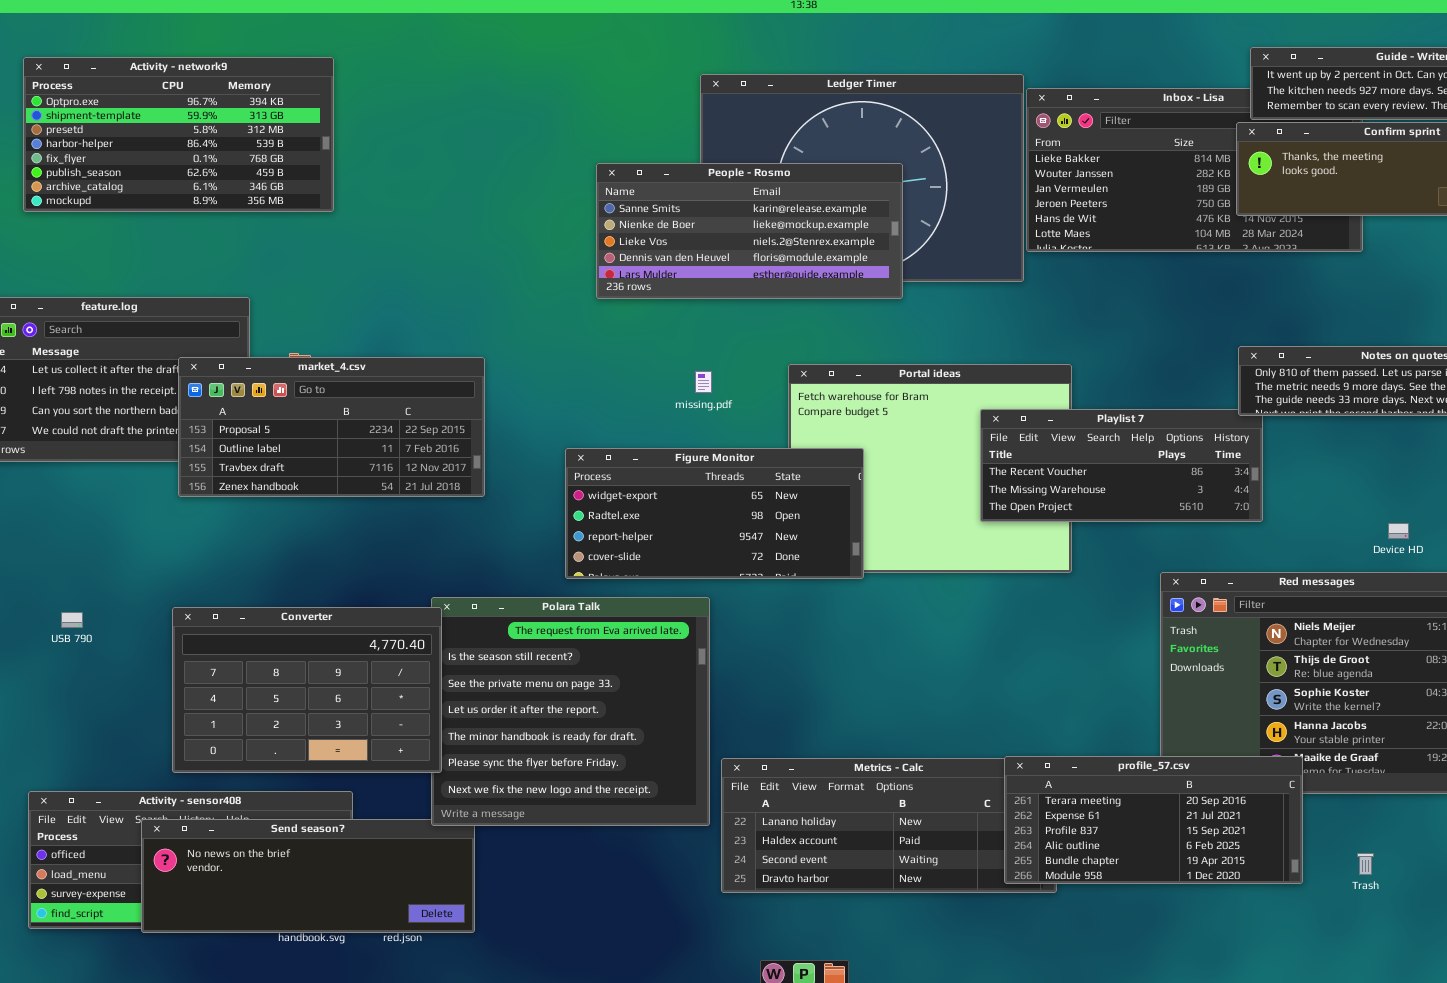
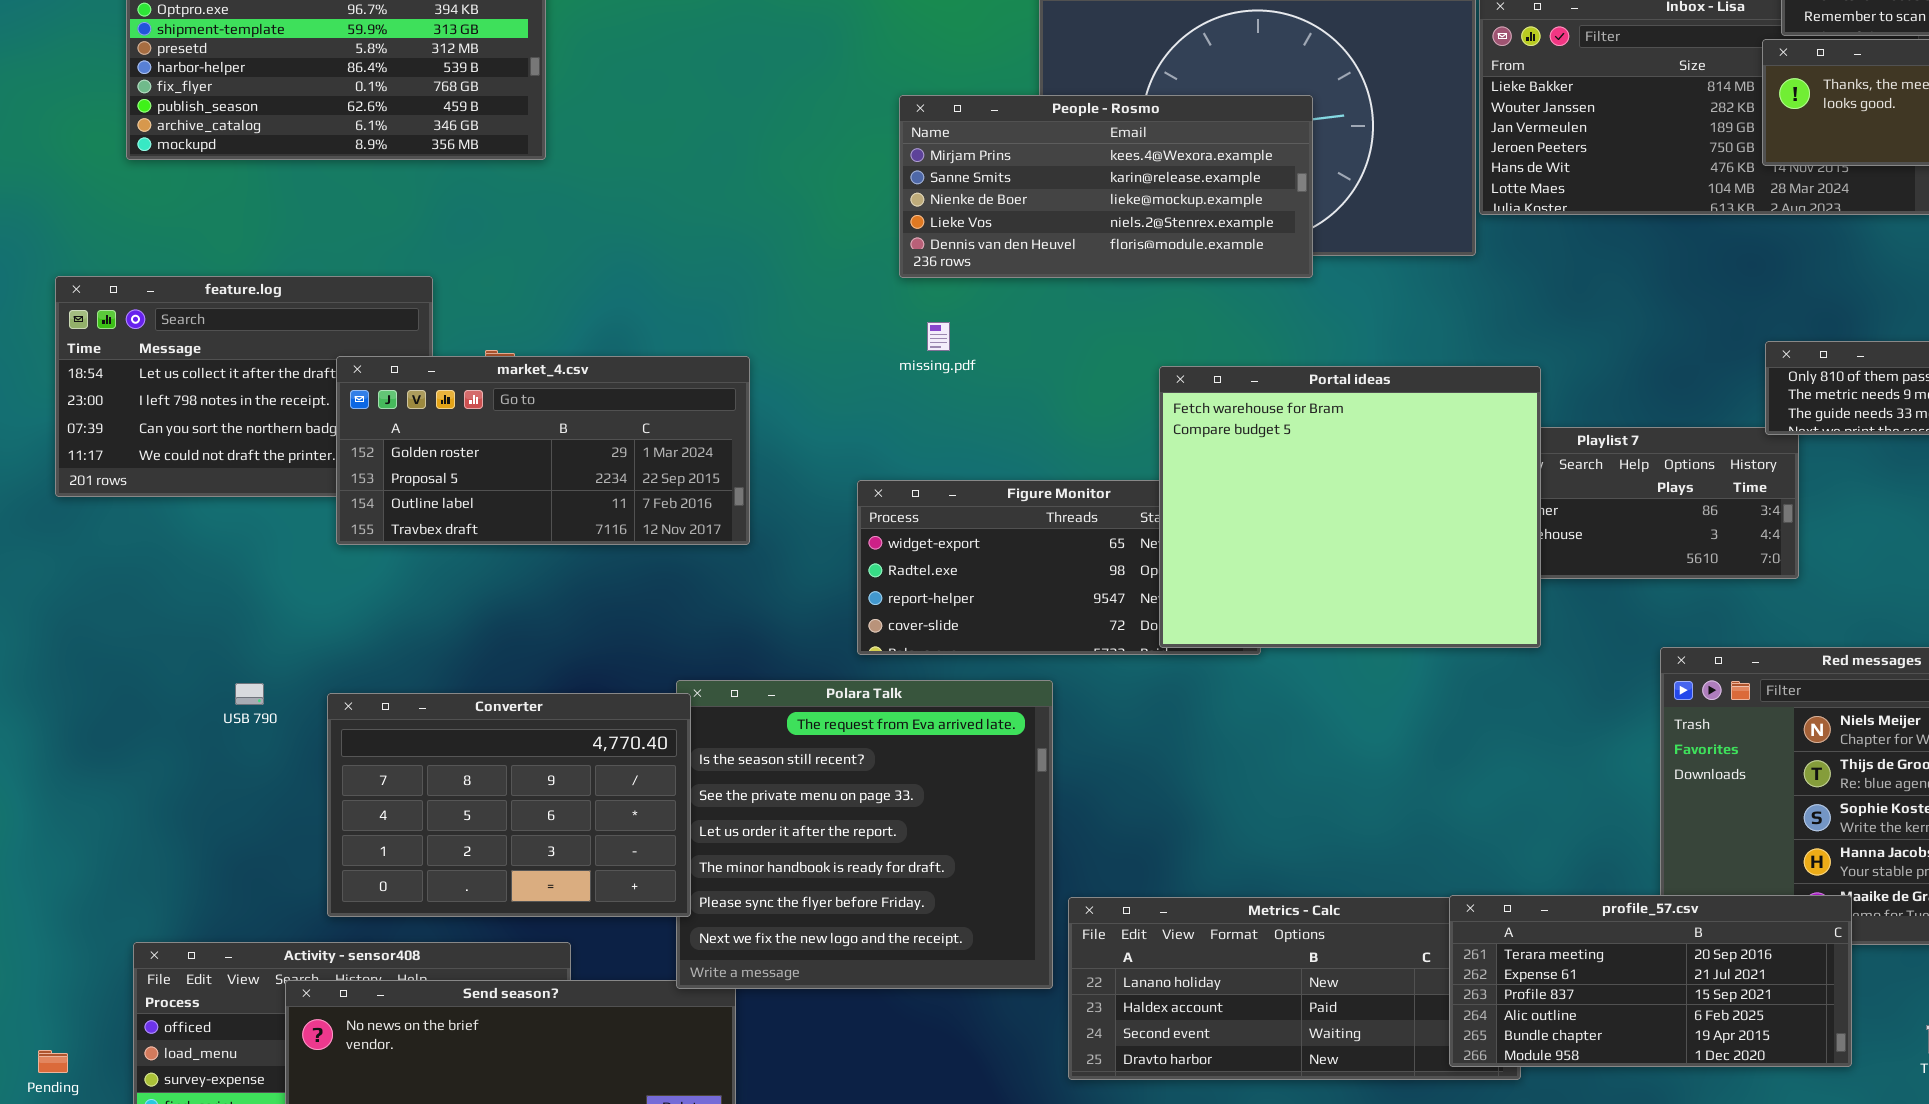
People - Rosmo: [596,163,903,299] -> [899,95,1313,278], scrolled up 1 row
market_4.csv: [178,357,485,497] -> [336,356,750,545], scrolled up 1 row
Portal ideas: [788,364,1072,573] -> [1159,366,1541,648], raised
missing.pdf: [695,371,712,393] -> [927,322,950,351], moved
USB 790: [61,612,83,628] -> [235,683,264,705], moved

